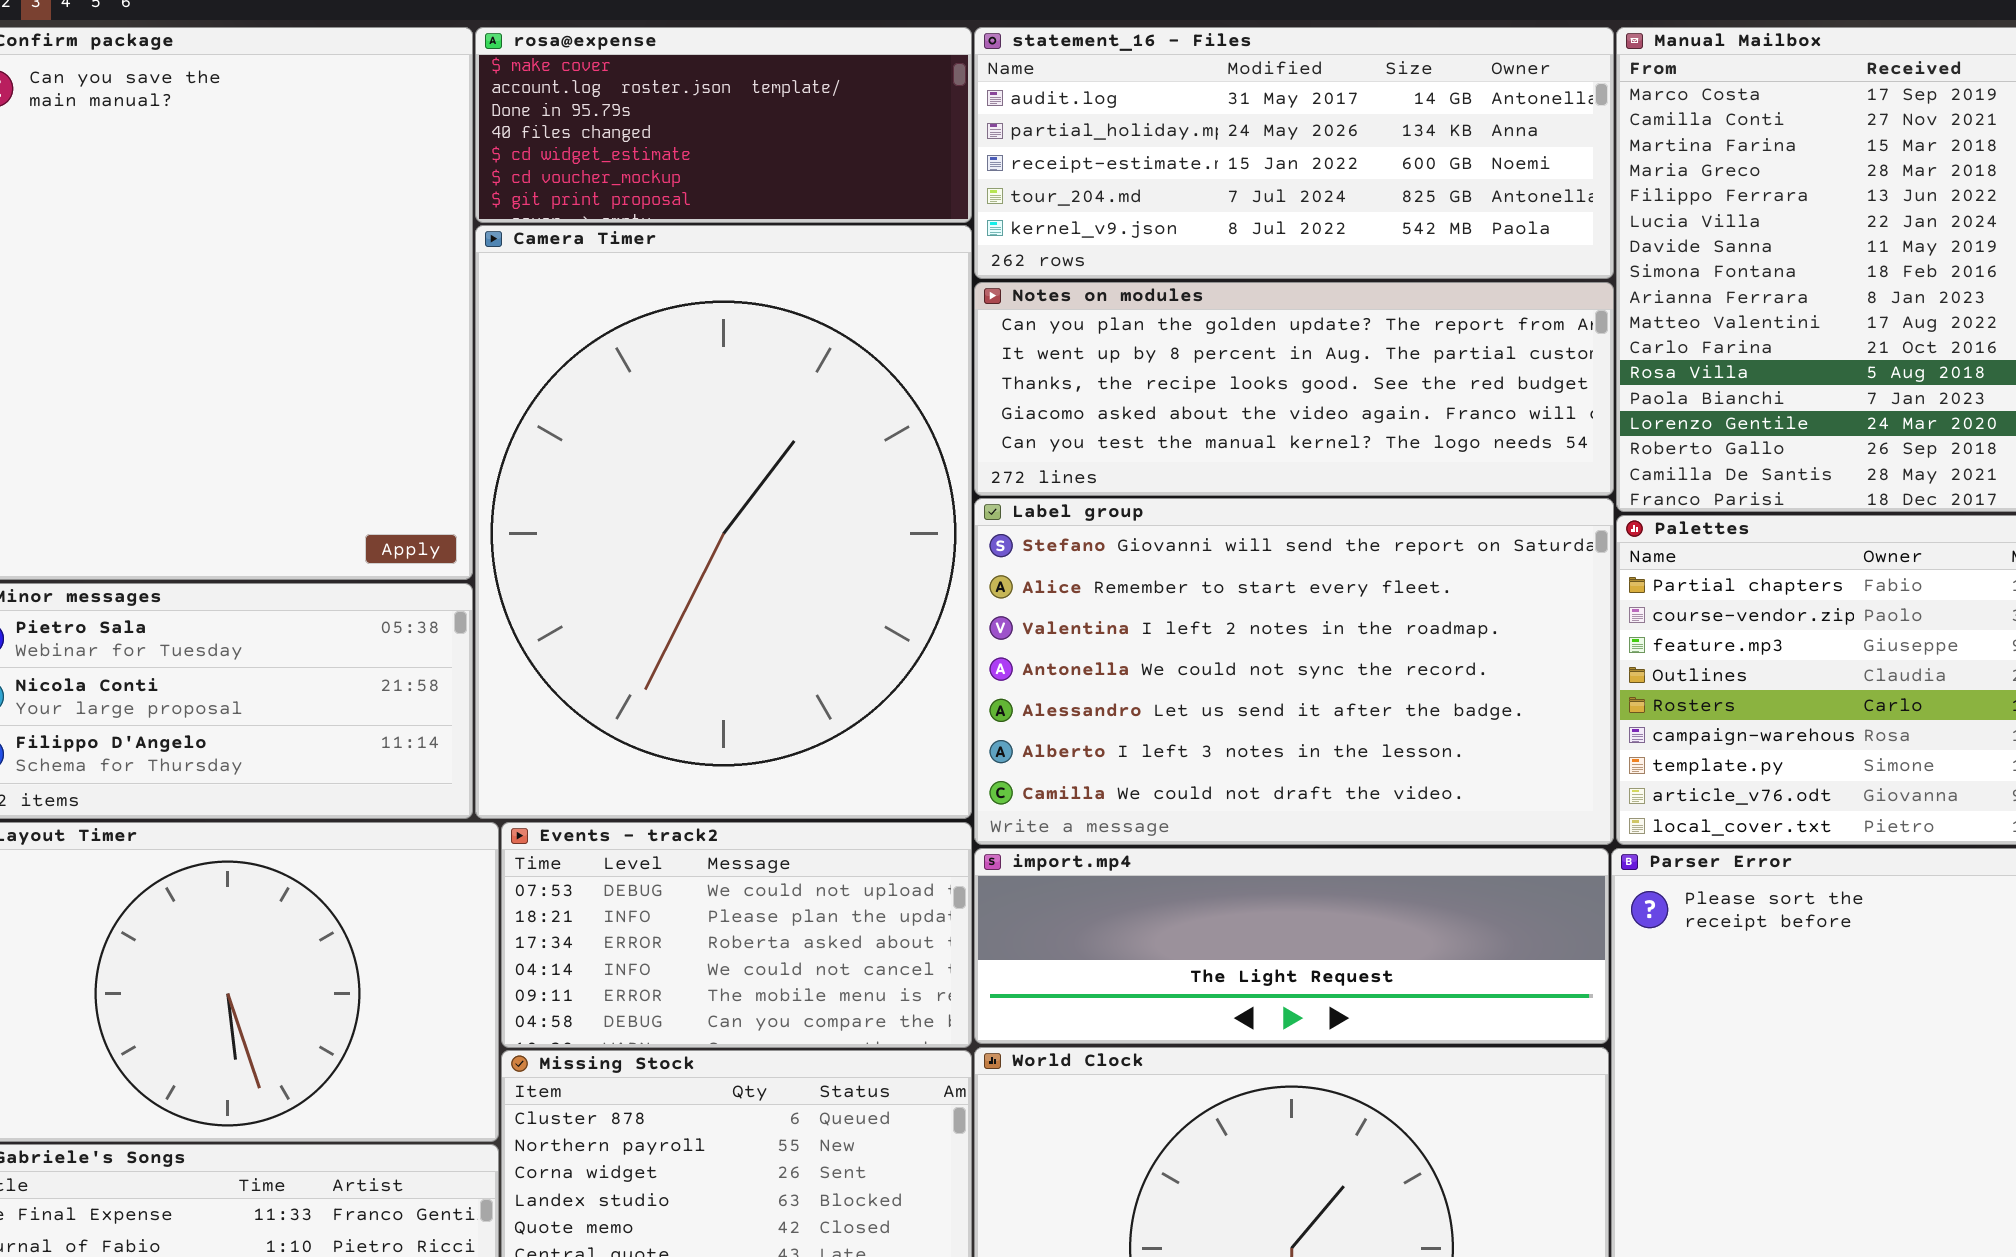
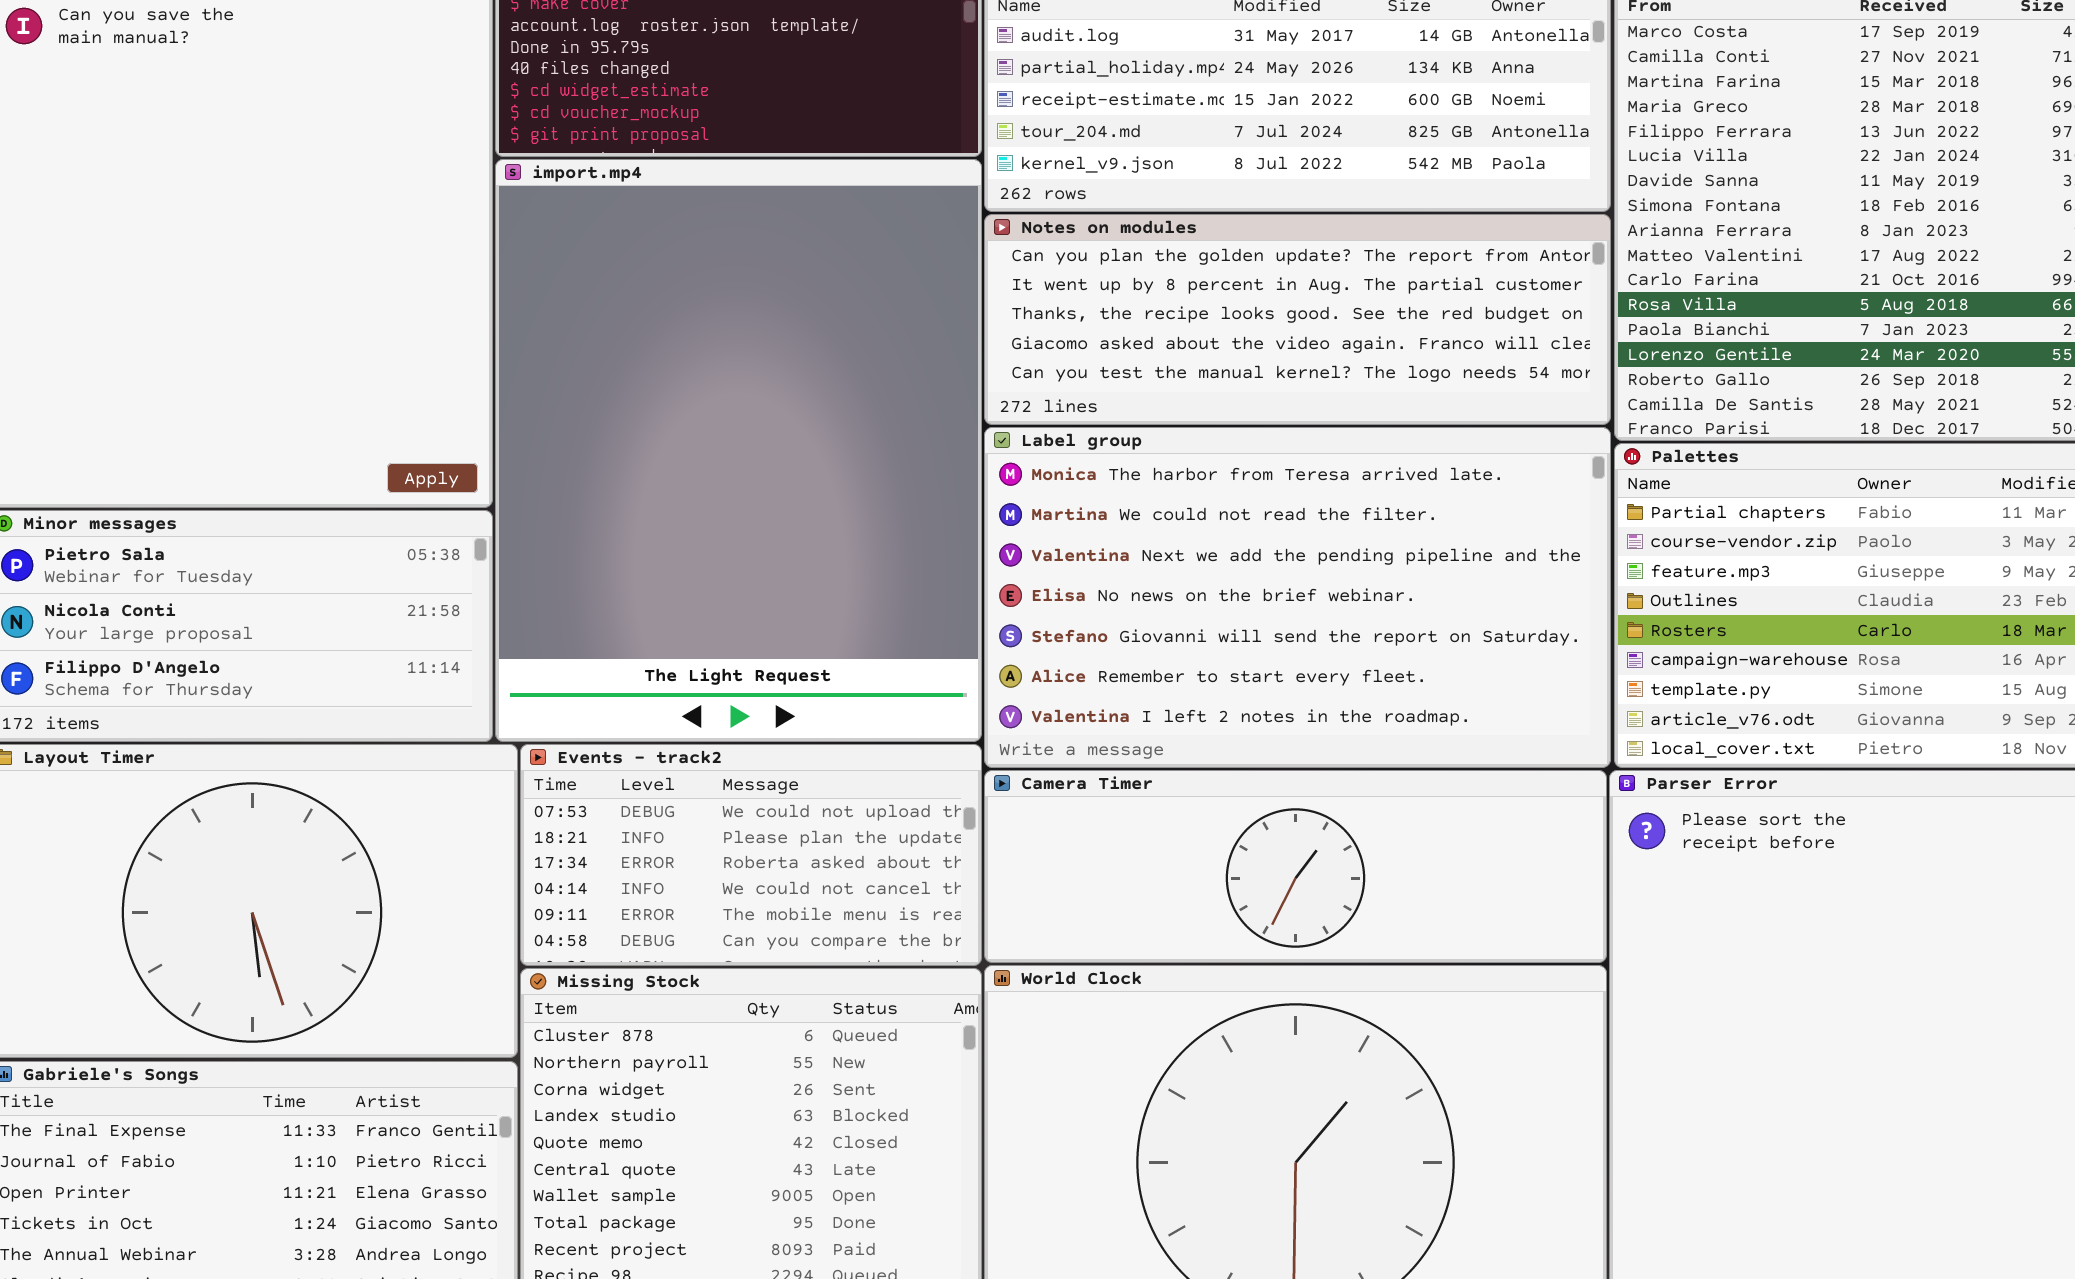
Camera Timer: [475,225,972,819] -> [984,770,1607,963], moved, resized
Label group: [974,498,1614,845] -> [984,427,1611,768], scrolled up 4 rows
import.mp4: [974,848,1609,1044] -> [495,159,982,742], moved, resized

